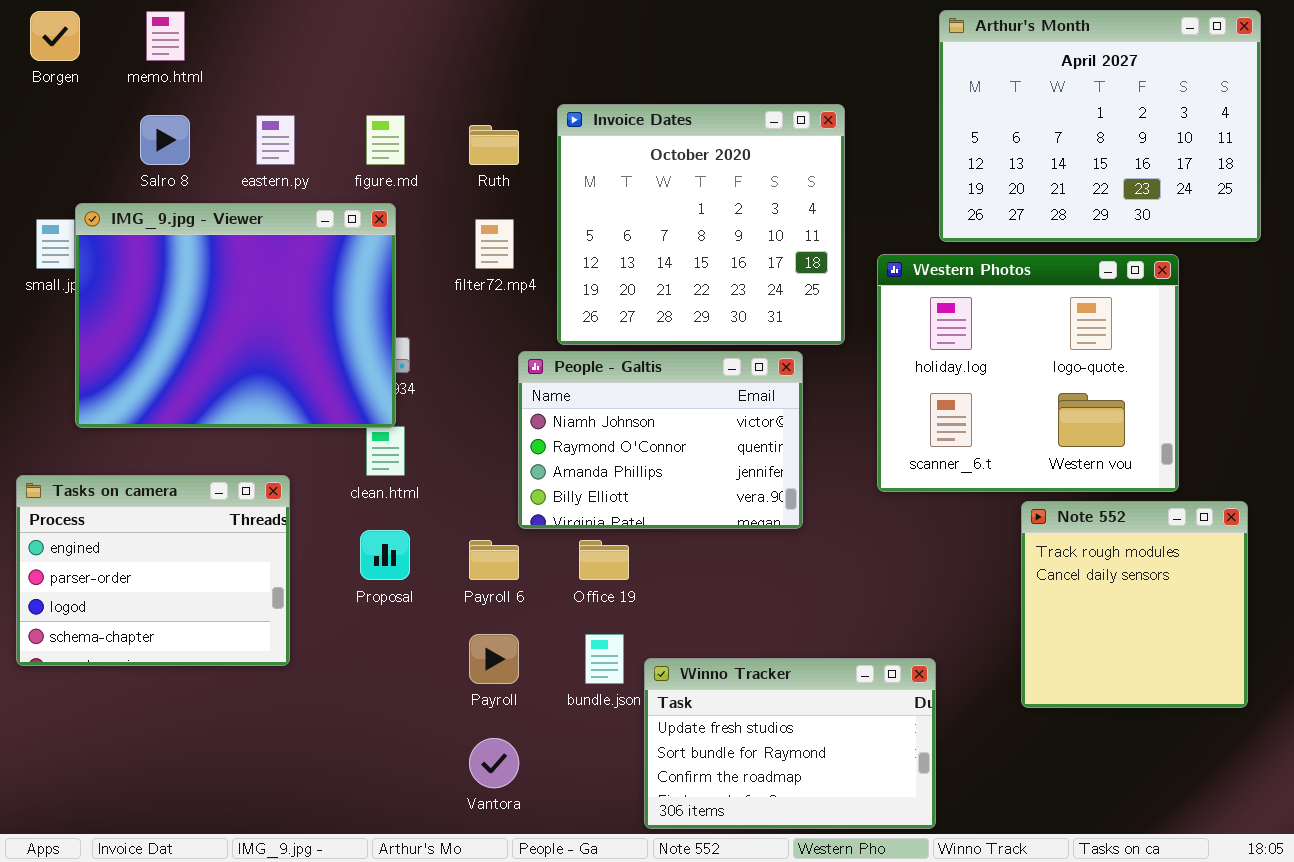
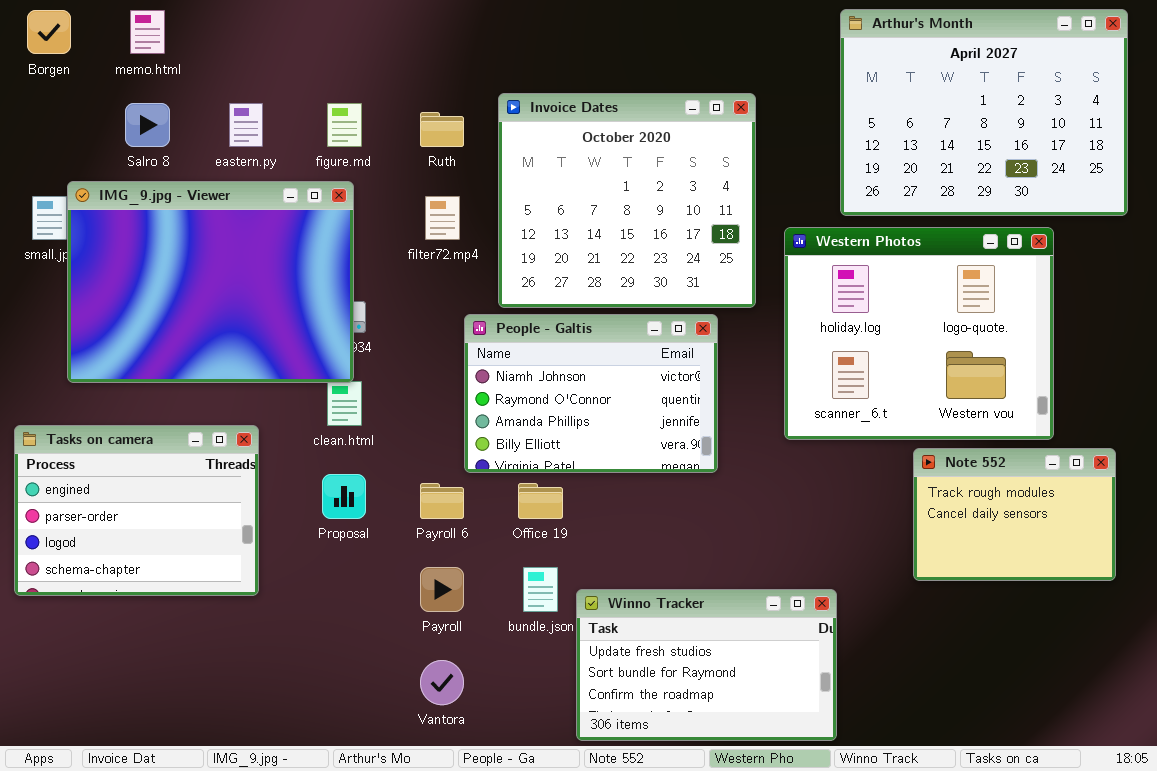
Note 552: [1021,501,1248,708] -> [913,448,1116,581], resized

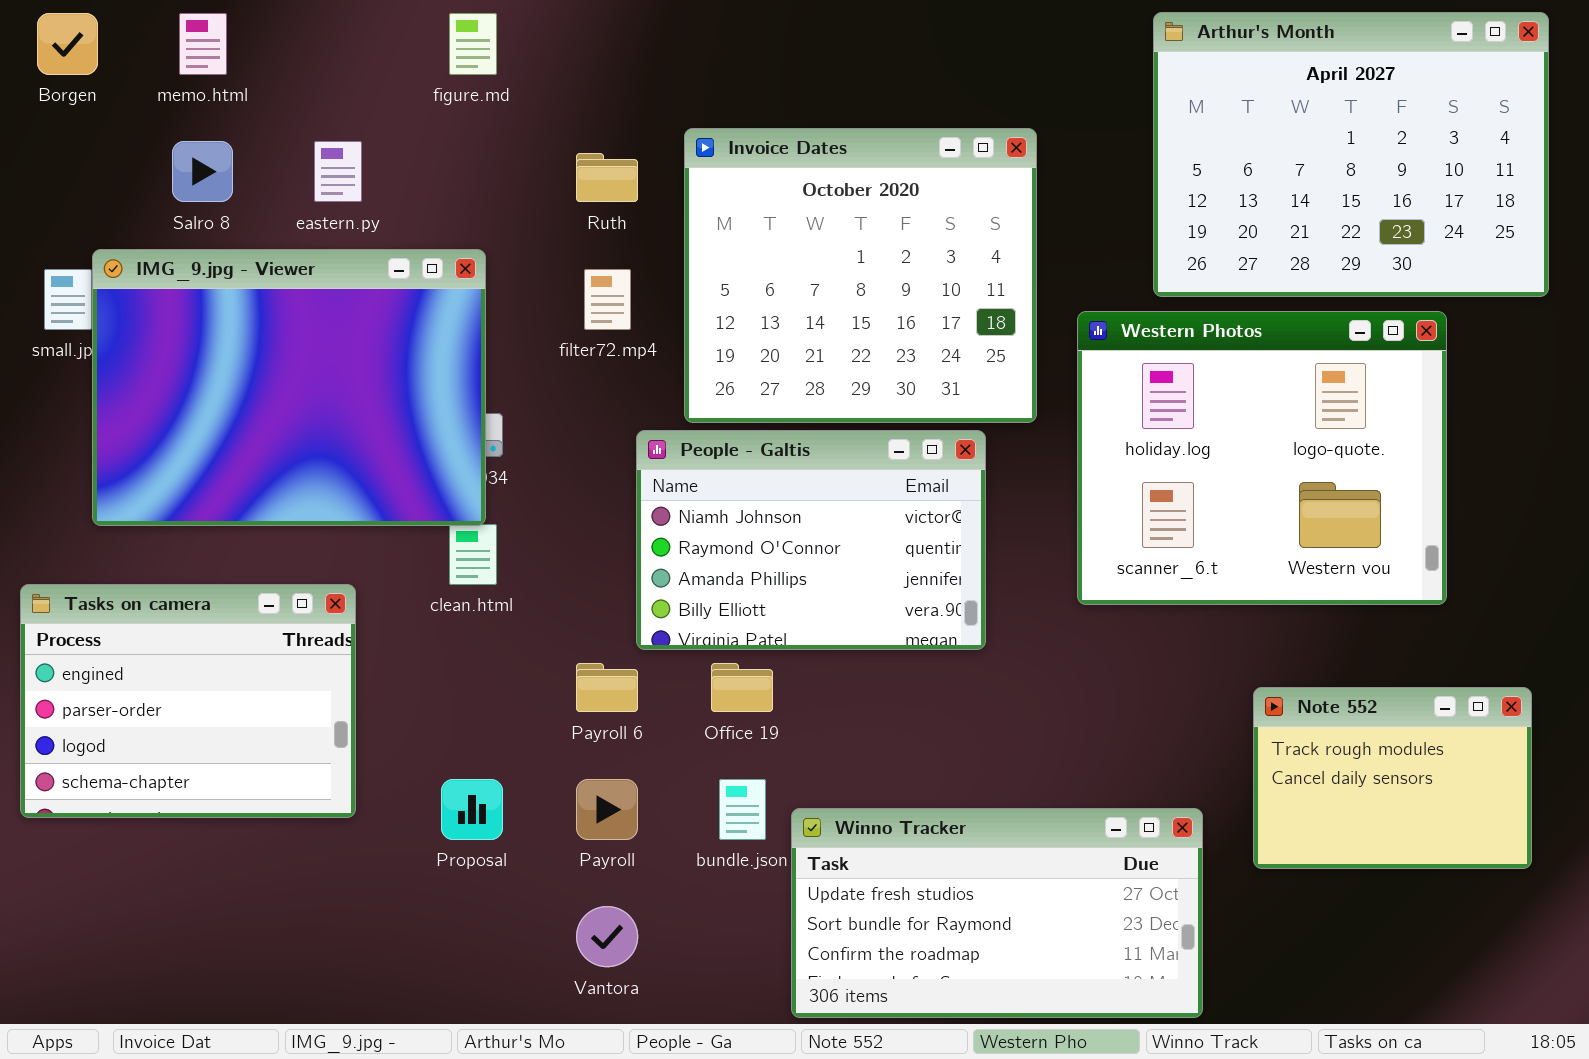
figure.md: [327,103,362,147] -> [449,13,497,75], moved
Note 552: [913,448,1116,581] -> [1253,687,1532,869], moved
Proposal: [322,474,366,519] -> [441,779,503,840], moved
Winno Tracker: [576,589,837,741] -> [791,808,1203,1018], resized

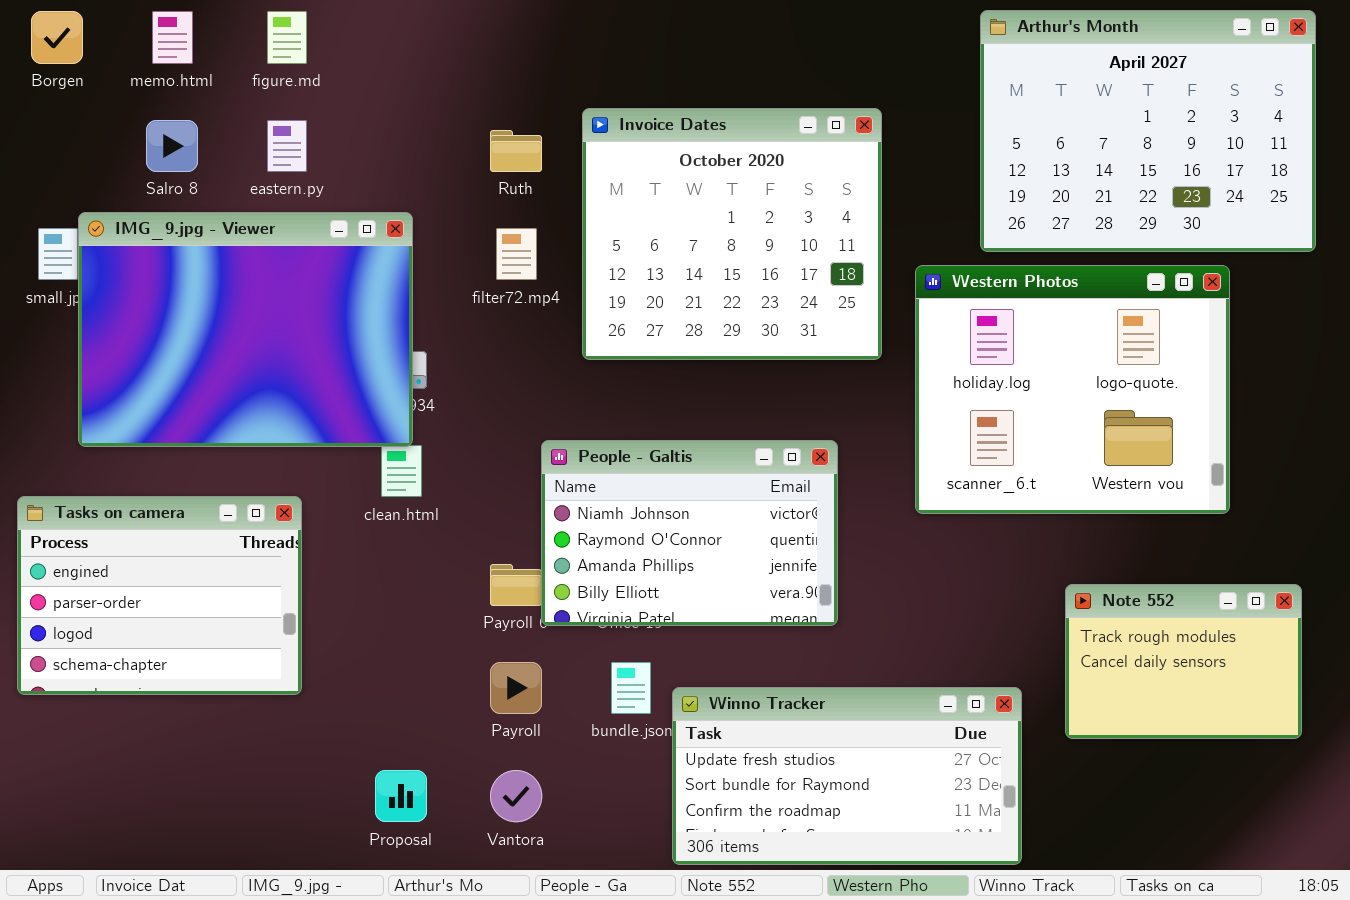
figure.md: [449,13,497,75] -> [267,11,307,64], moved
People - Galtis: [636,430,986,650] -> [541,440,838,626], moved
Proposal: [441,779,503,840] -> [375,770,427,822], moved

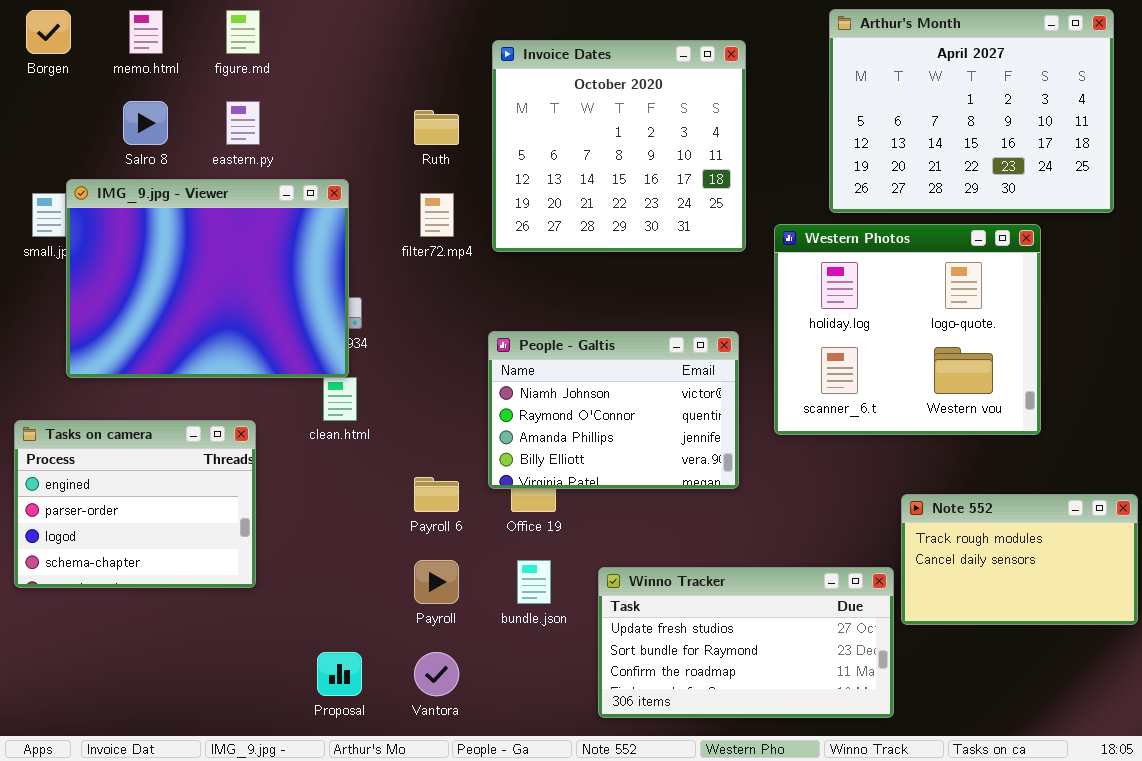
Invoice Dates: [582,108,882,360] -> [492,40,746,252], moved
People - Galtis: [541,440,838,626] -> [488,331,739,489], moved
Note 552: [1065,584,1302,739] -> [901,494,1138,625], resized
Winno Tracker: [672,687,1022,865] -> [598,567,894,718], moved

